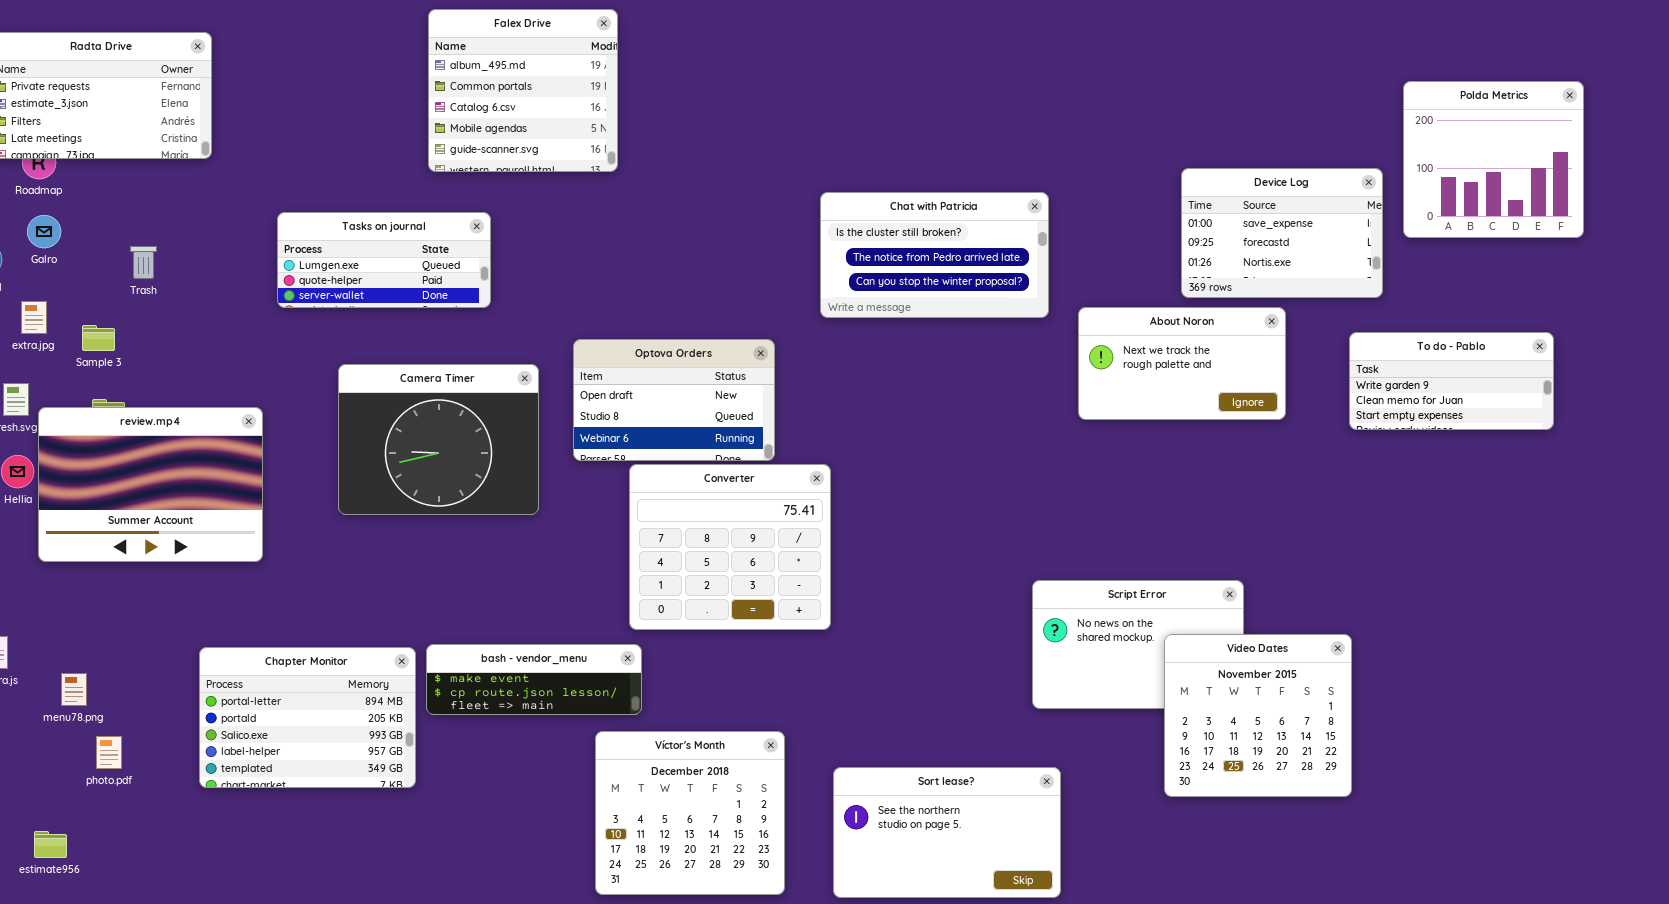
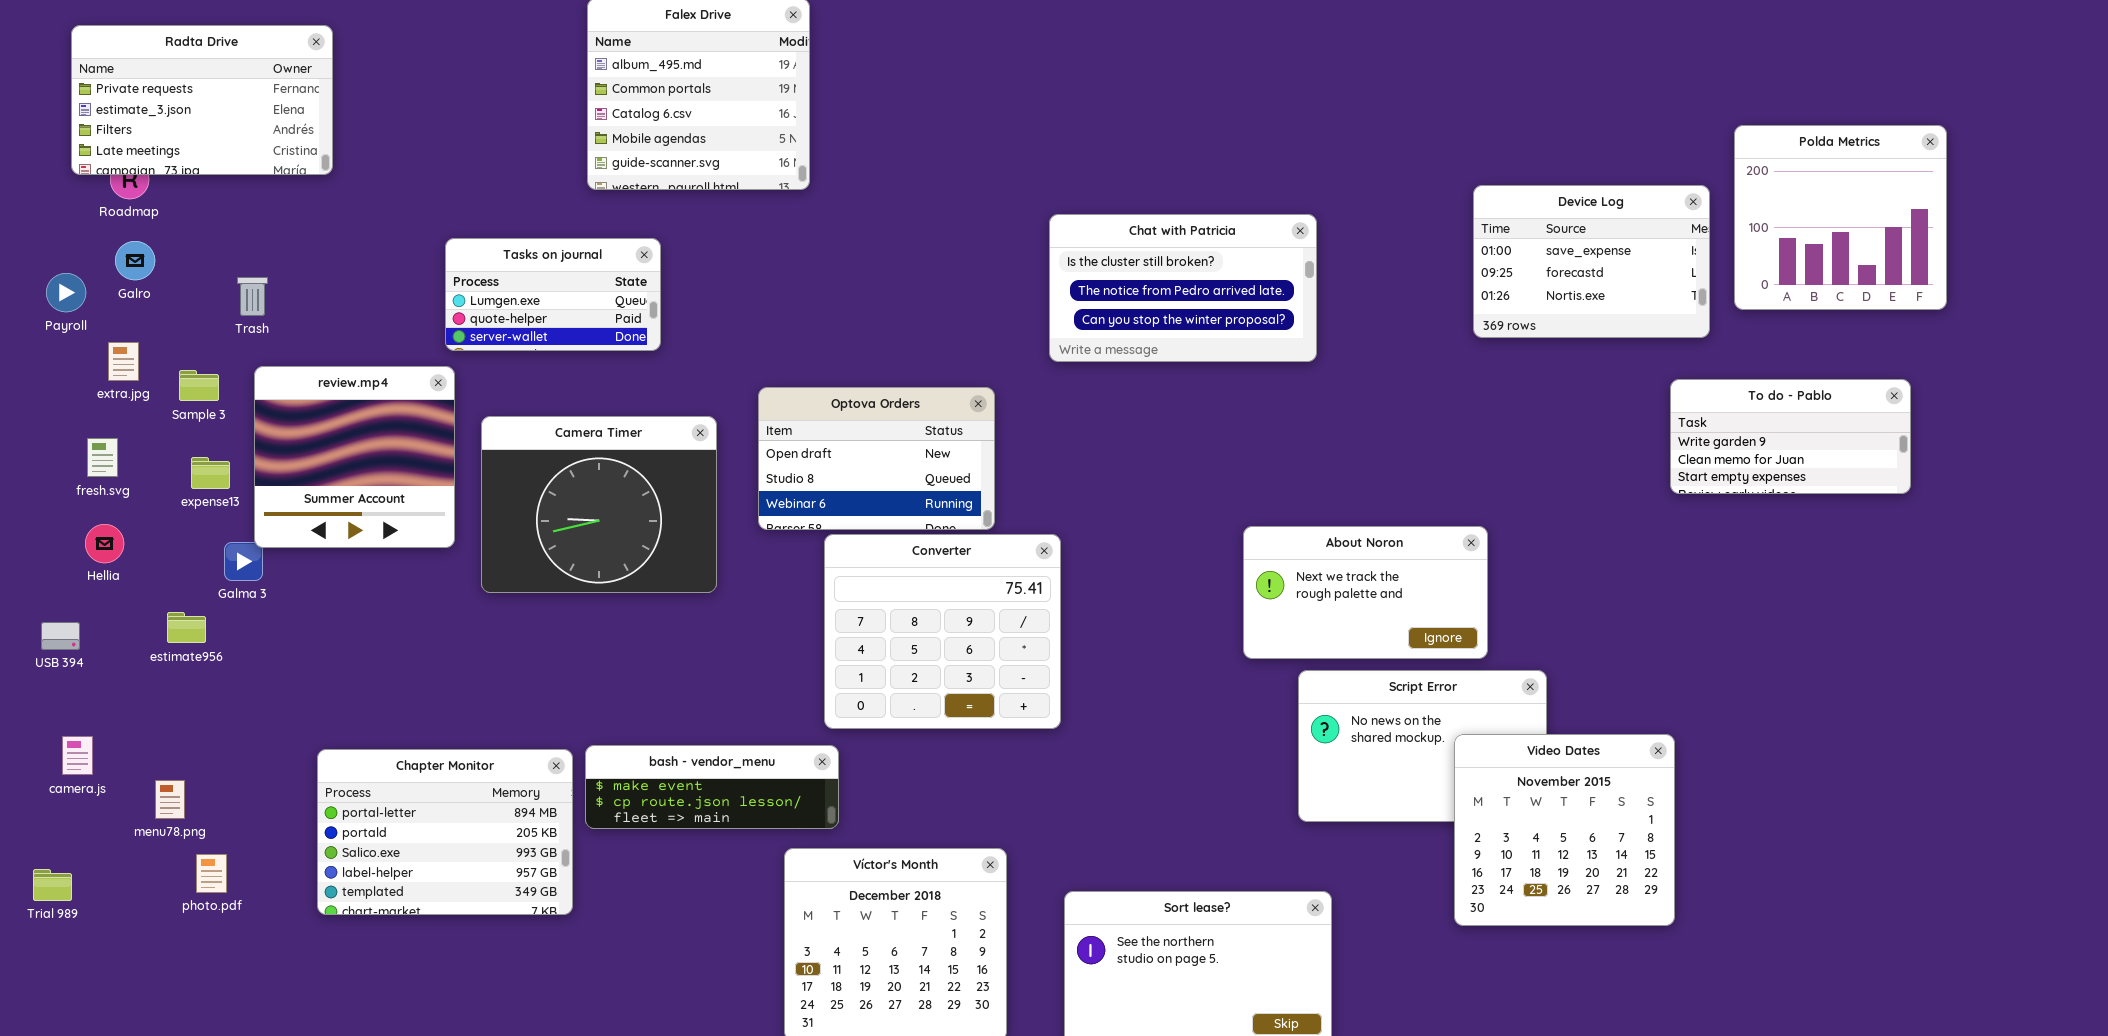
Polda Metrics: [1403,81,1584,238] -> [1734,125,1947,310], moved
Tasks on journal: [277,212,491,308] -> [445,238,661,351], resized
About Noron: [1078,307,1286,420] -> [1243,526,1488,659], moved
review.mp4: [38,407,263,562] -> [254,366,455,548], moved, resized
estimate956: [34,831,67,858] -> [167,612,206,643], moved

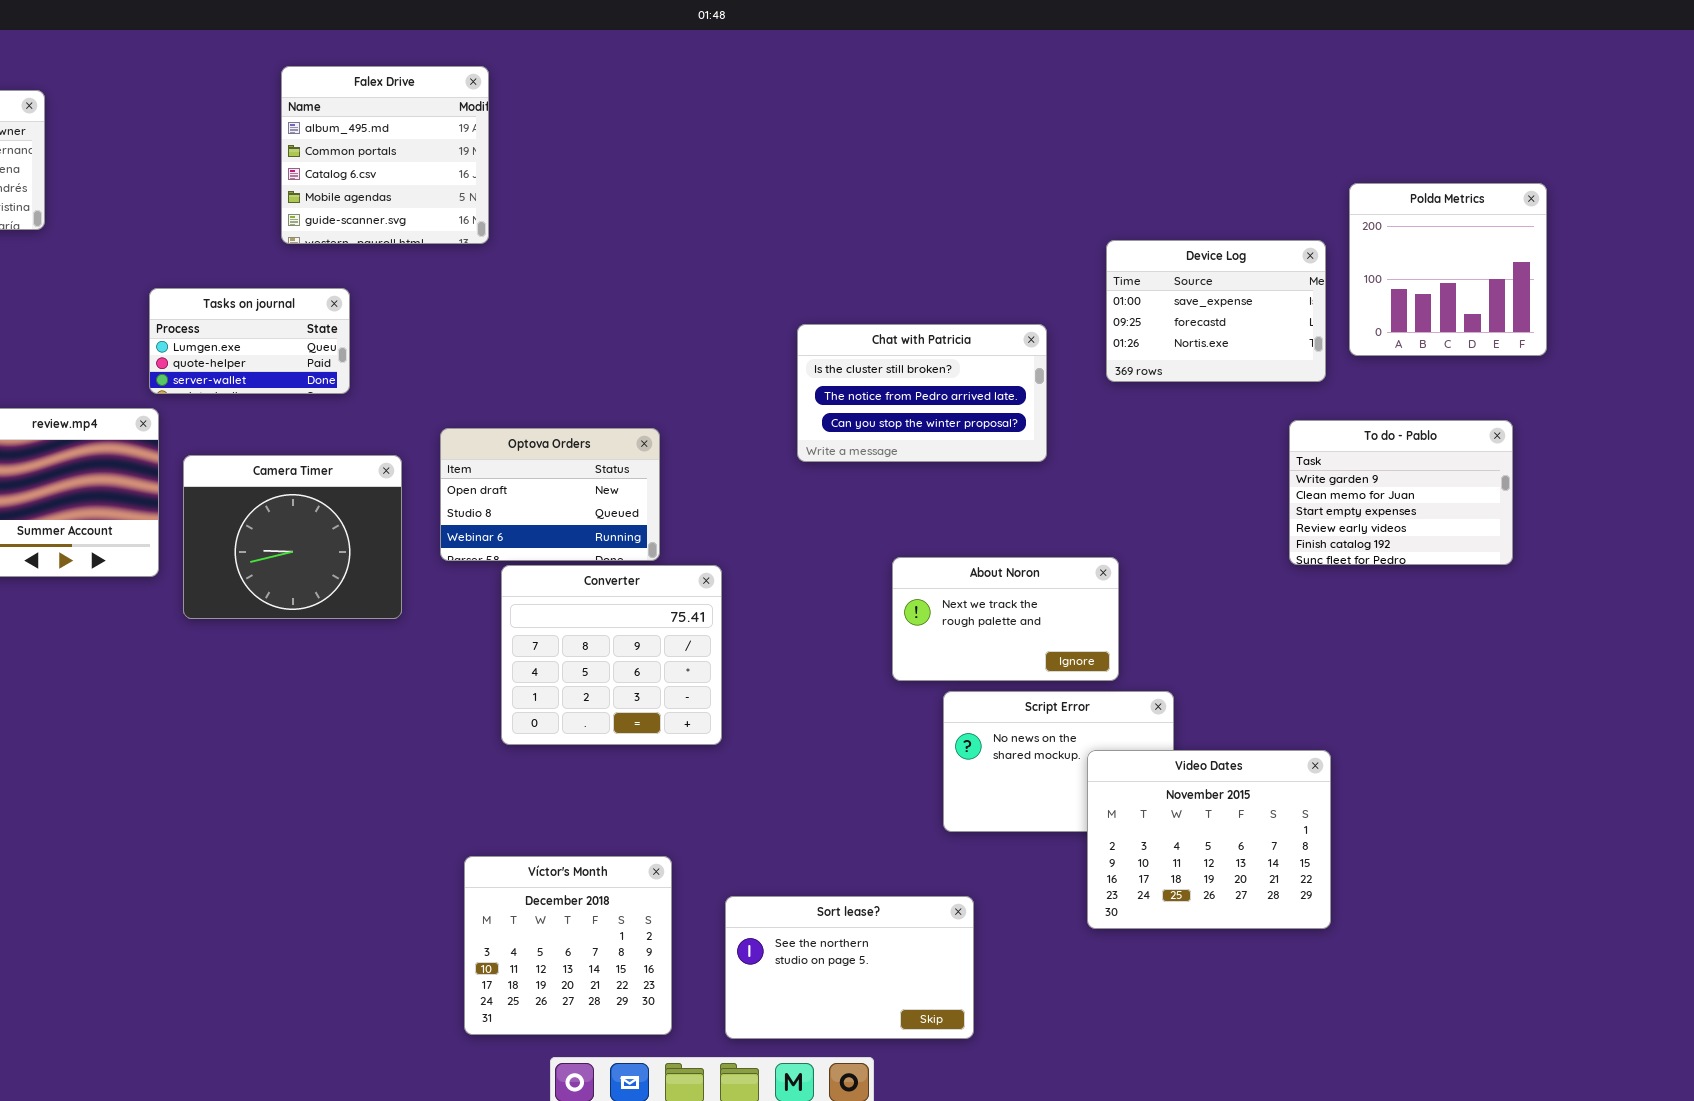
Chat with Patricia: [1049,214,1317,362] -> [797,324,1047,462], moved
To do - Pablo: [1670,379,1911,494] -> [1289,420,1513,565], resized
Video Dates: [1454,734,1675,926] -> [1087,750,1331,929], resized
bash - vendor_menu: [585,745,839,829] -> none, closed
Chapter Monitor: [317,749,573,915] -> none, closed

